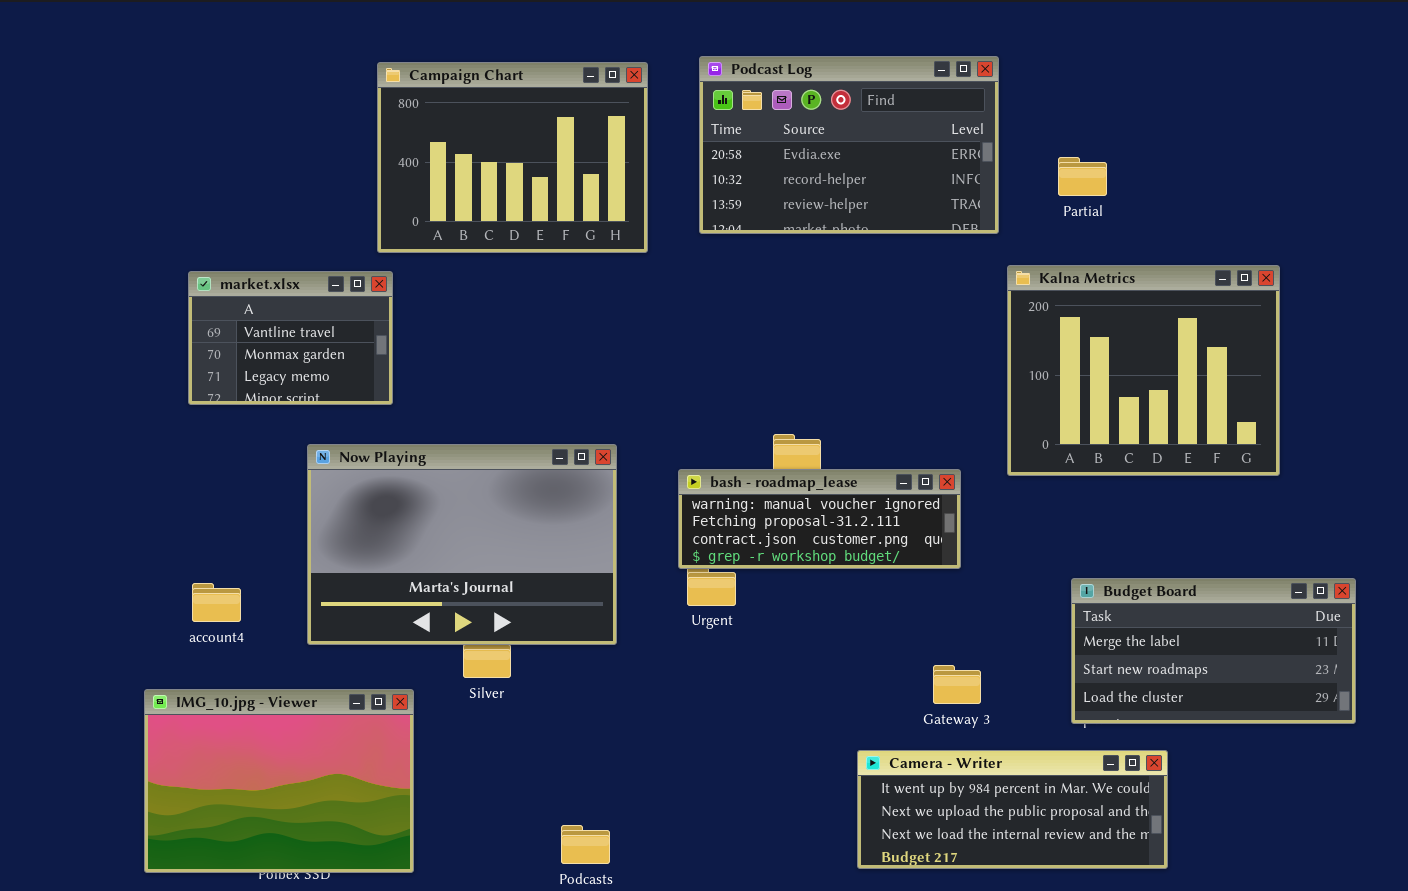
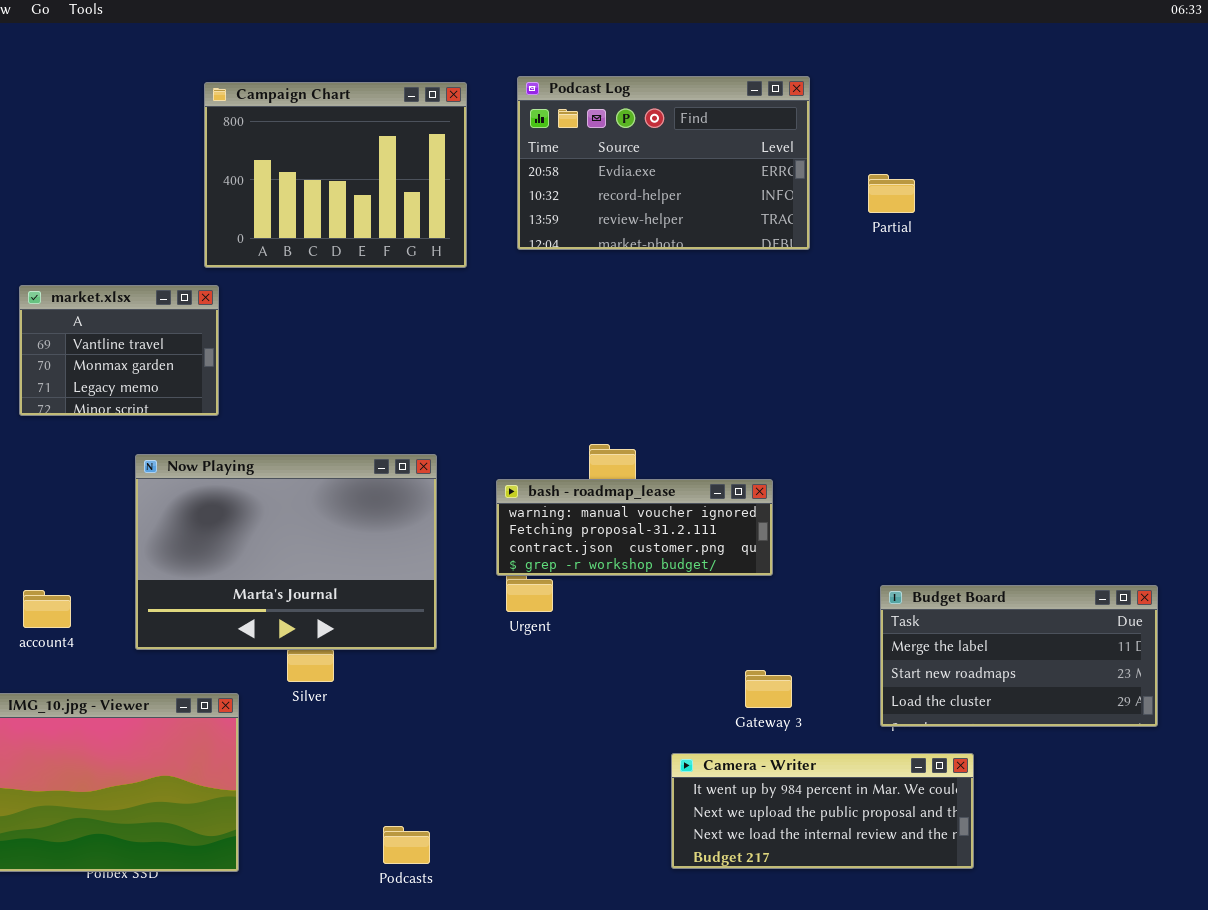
Kalna Metrics: [1007,265,1280,476] -> none, closed

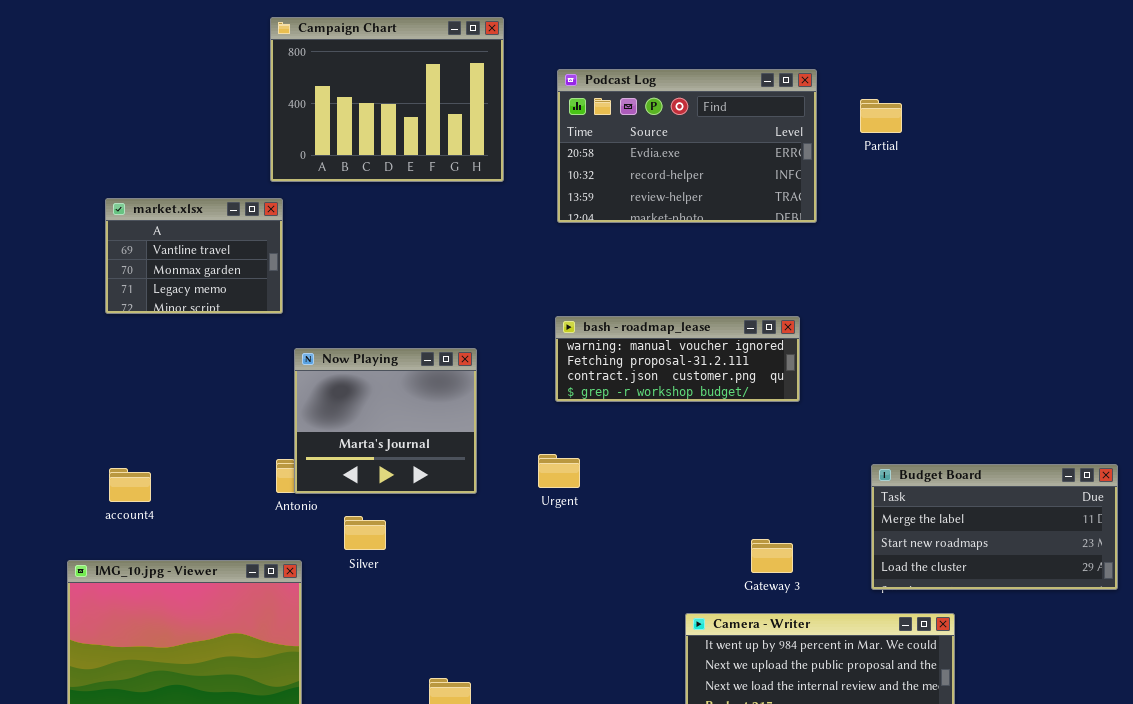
Podcast Log: [517,76,810,250] -> [557,69,817,223], moved
Now Playing: [135,454,437,650] -> [294,348,477,494], resized
bash - roadmap_lease: [496,479,773,576] -> [555,316,800,402], moved

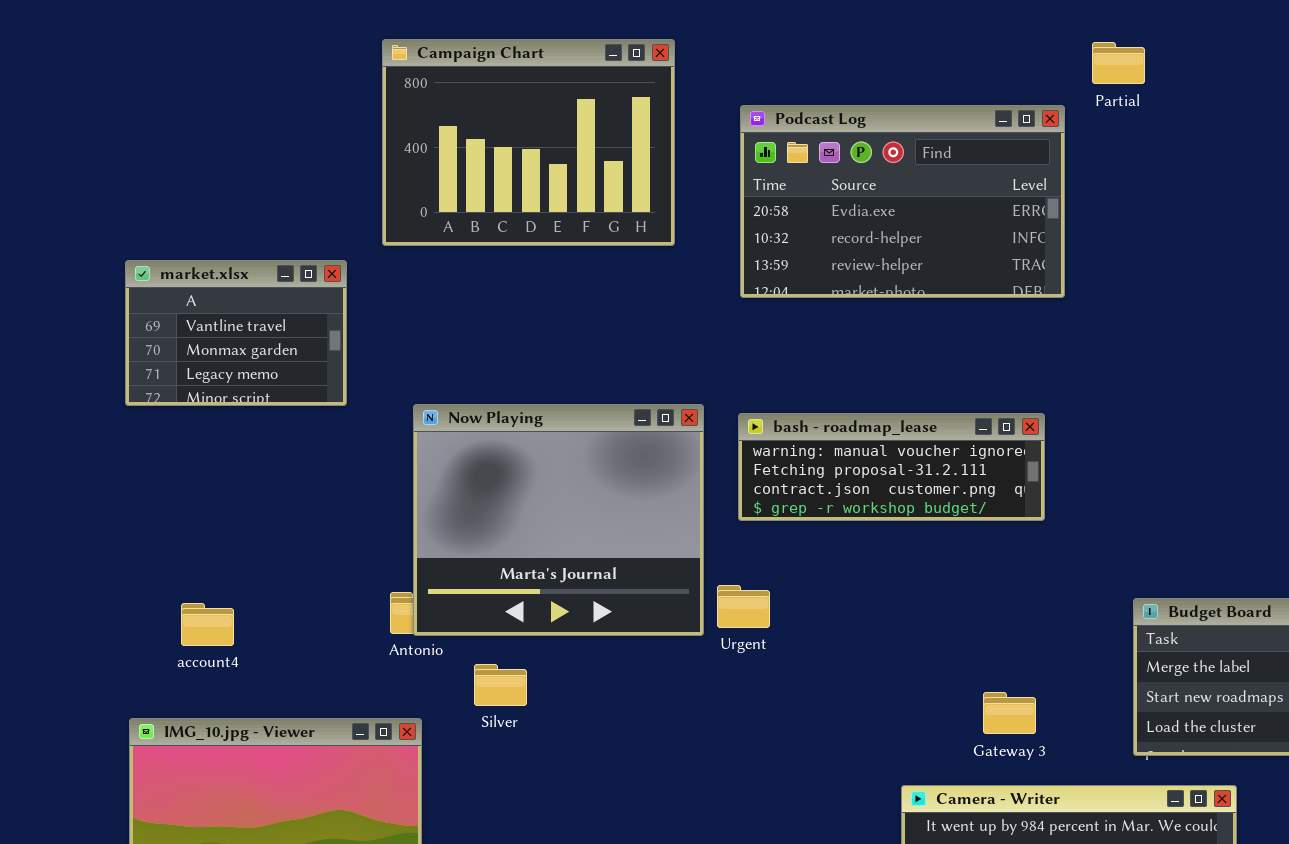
Partial: [860,99,902,133] -> [1092,42,1145,84], moved
market.xlsx: [105,198,283,314] -> [125,260,347,406], moved
Now Playing: [294,348,477,494] -> [413,404,704,636], resized

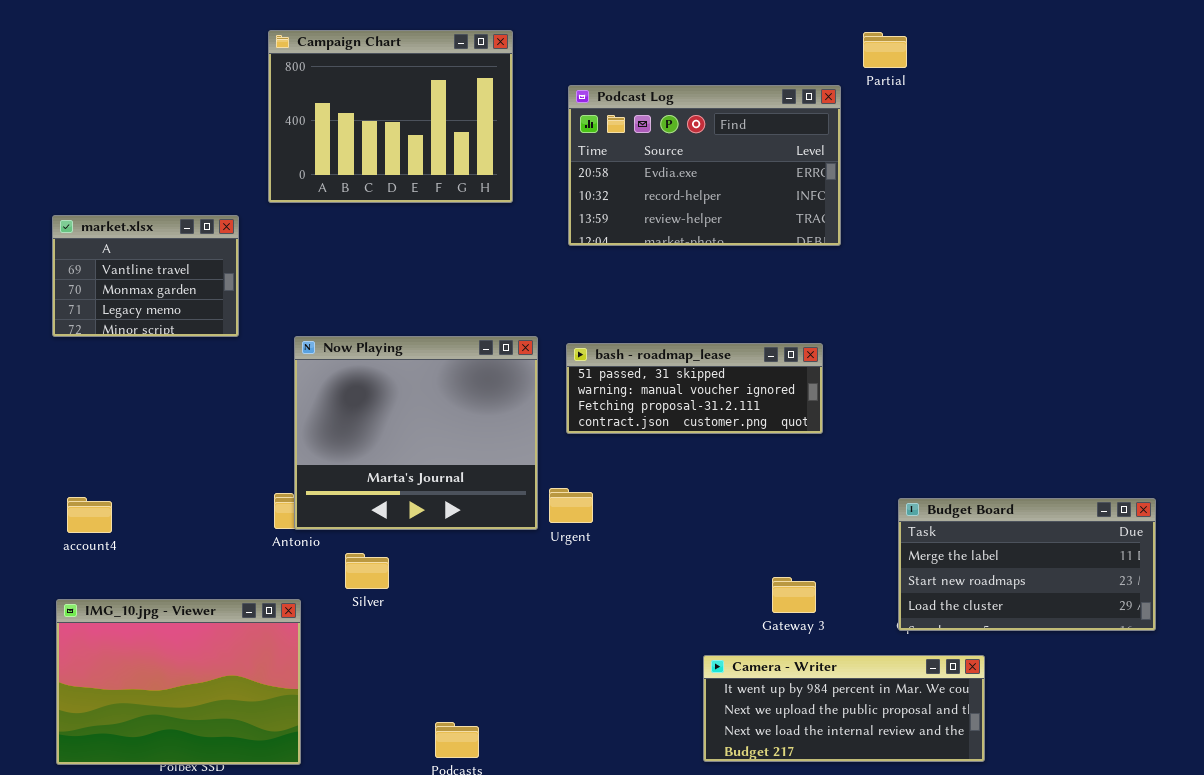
bash - roadmap_lease: [738,413,1045,521] -> [566,343,823,434], scrolled up 1 row
account4: [181,603,234,646] -> [67,497,112,533], moved

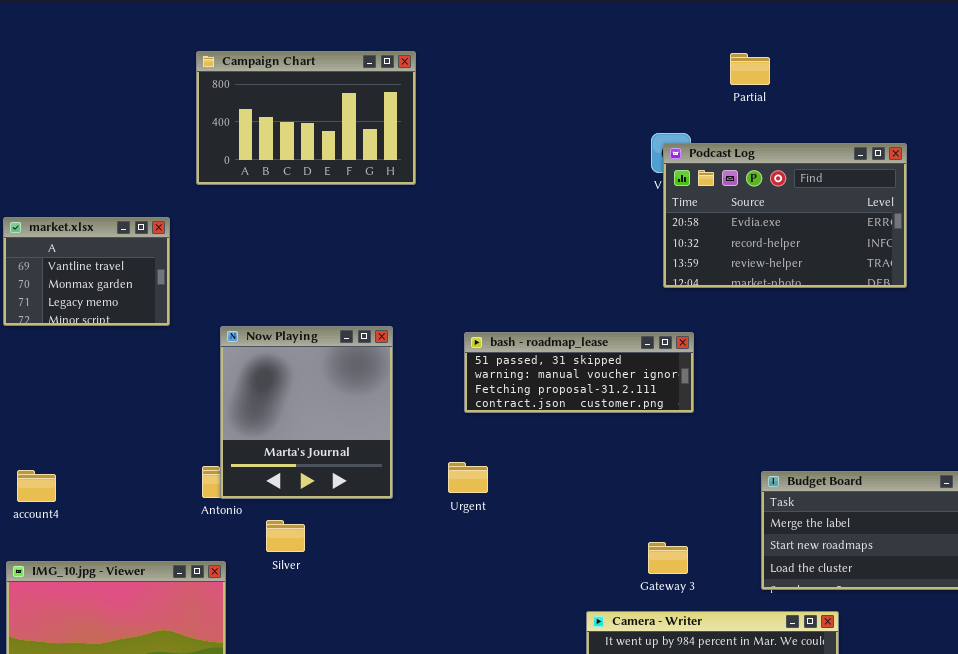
Campaign Chart: [268,30,513,203] -> [196,51,416,185], resized
Podcast Log: [568,85,841,246] -> [663,143,907,288], moved
Now Playing: [294,336,538,530] -> [220,326,393,499], resized

